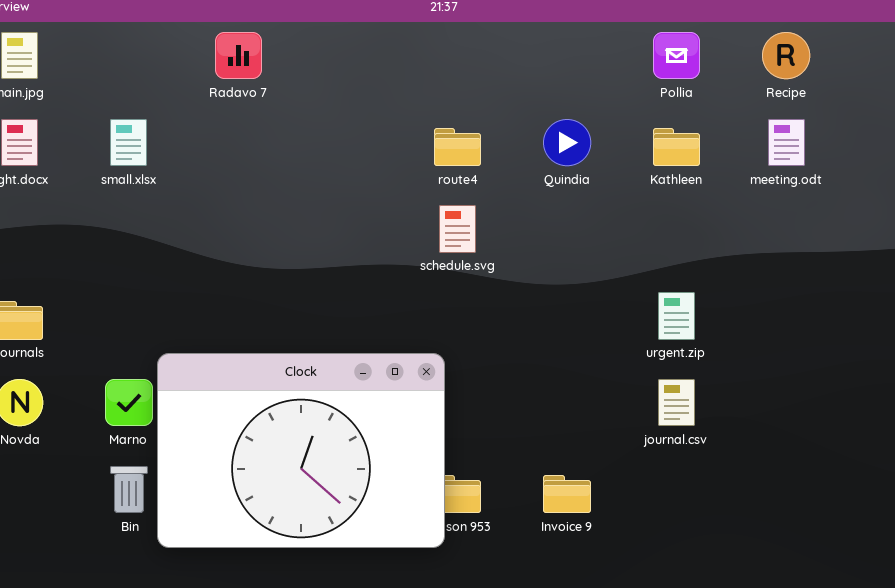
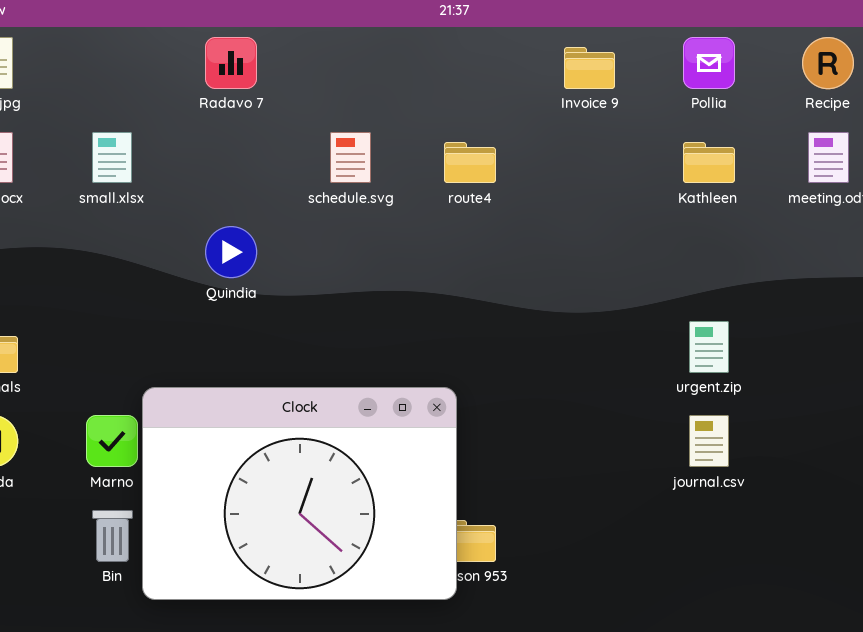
Quindia: [543,119,591,166] -> [205,226,257,278], moved
schedule.svg: [439,205,476,253] -> [330,132,371,183], moved
Invoice 9: [543,475,591,513] -> [564,47,615,89], moved

